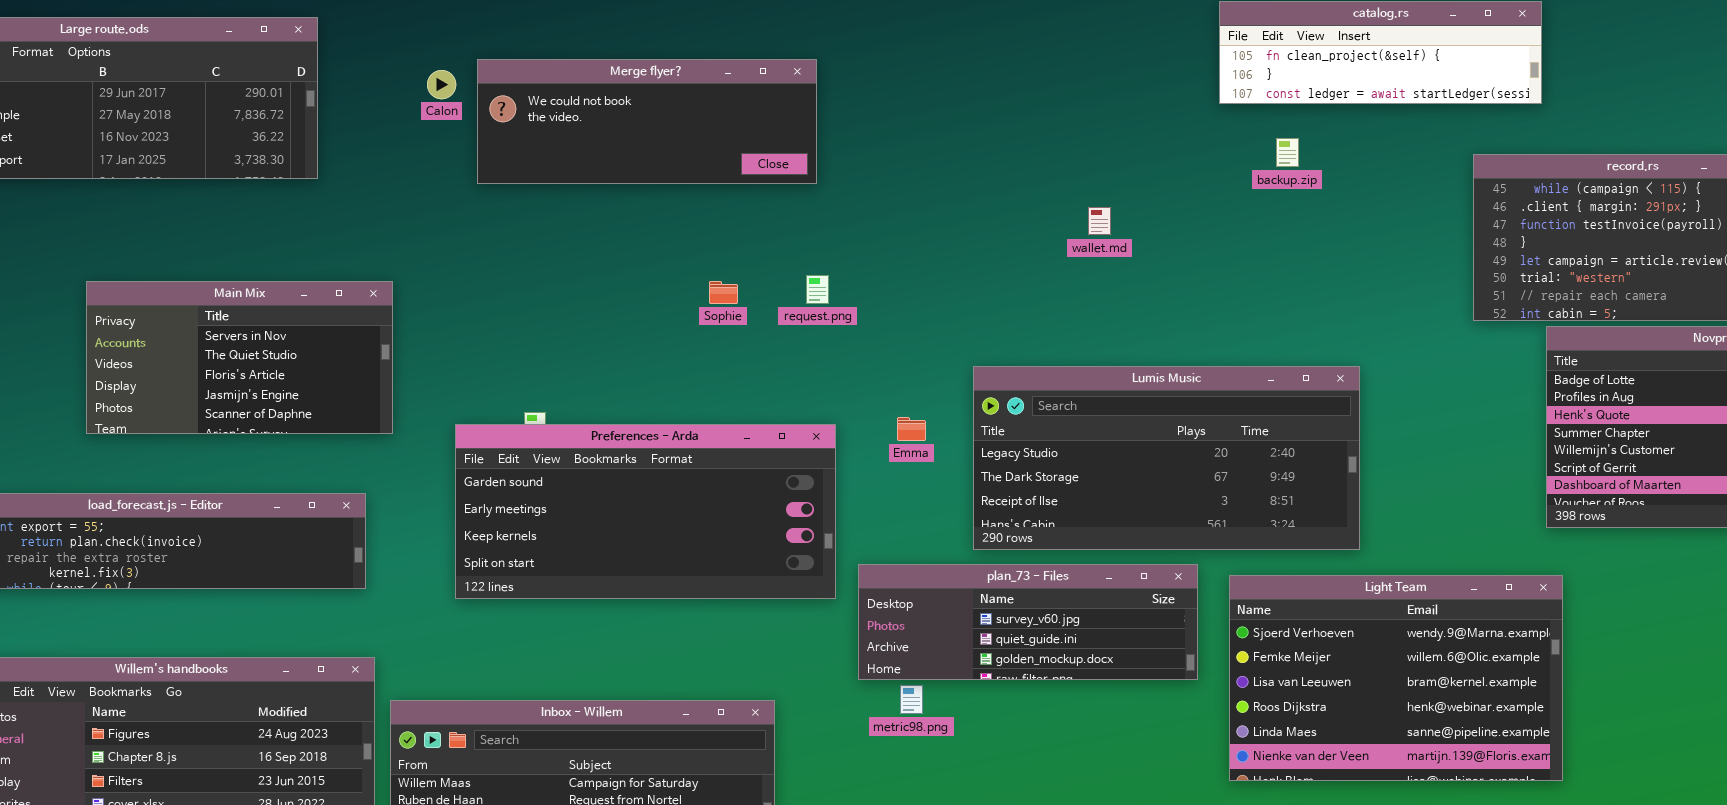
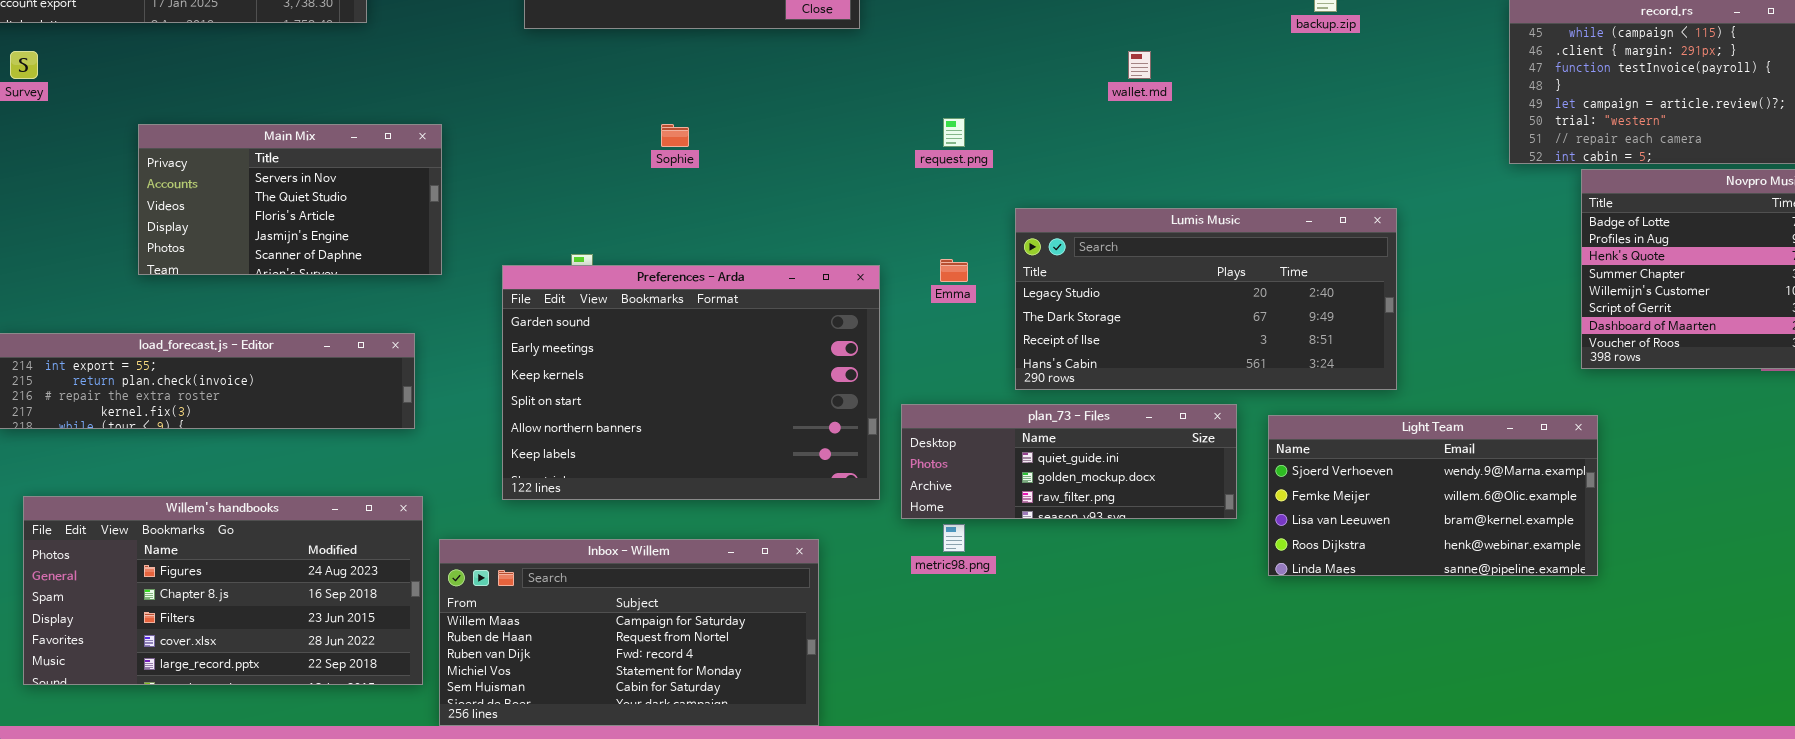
request.png: [806,275,829,304] -> [943,118,965,147], moved
Sophie: [709,281,738,304] -> [661,124,689,147], moved
Preferences - Arda: [455,424,836,599] -> [502,265,880,500], resized
plan_73 - Files: [858,564,1198,680] -> [901,404,1237,519], scrolled down 1 row
Light Team: [1229,575,1563,781] -> [1268,415,1598,576], resized

